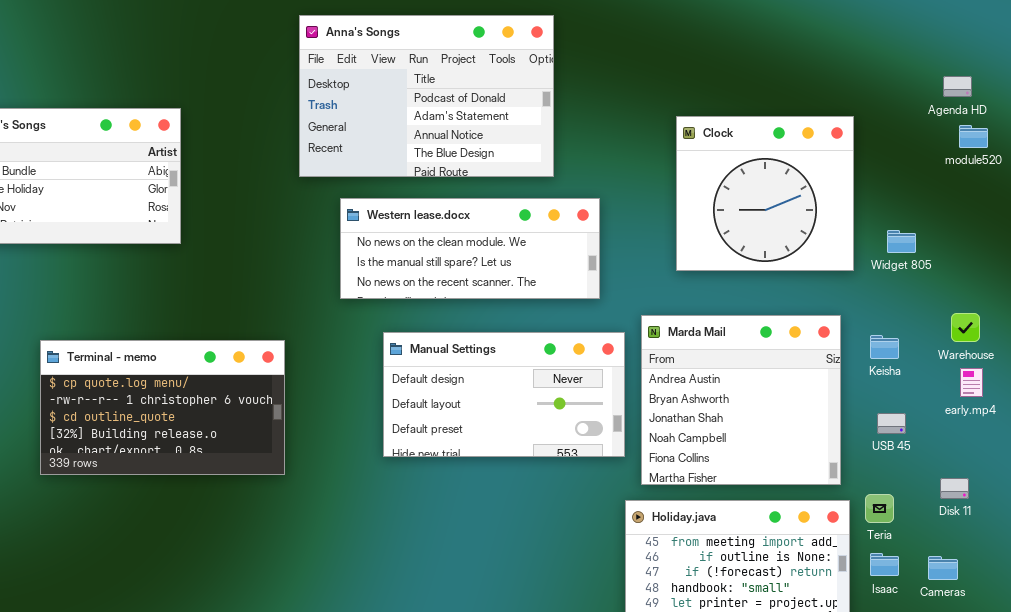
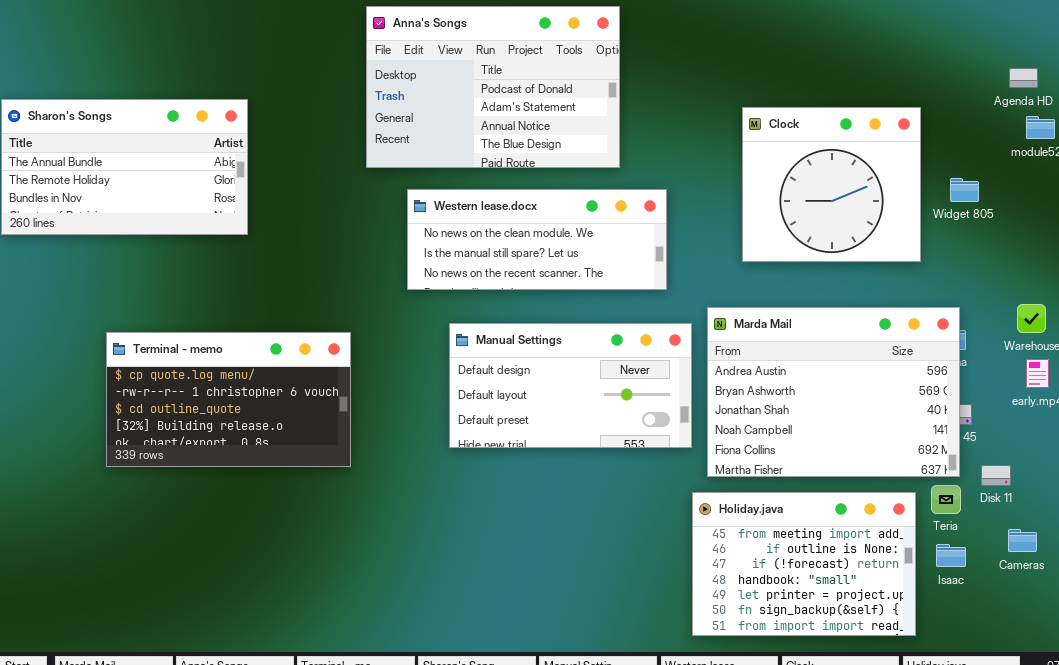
Widget 805: [887,230,916,253] -> [950,178,979,202], moved
Marda Mail: [641,315,841,485] -> [707,307,960,477], resized
Disk 11: [940,478,969,499] -> [981,465,1011,486], moved
Cameras: [928,556,958,580] -> [1008,529,1037,552], moved

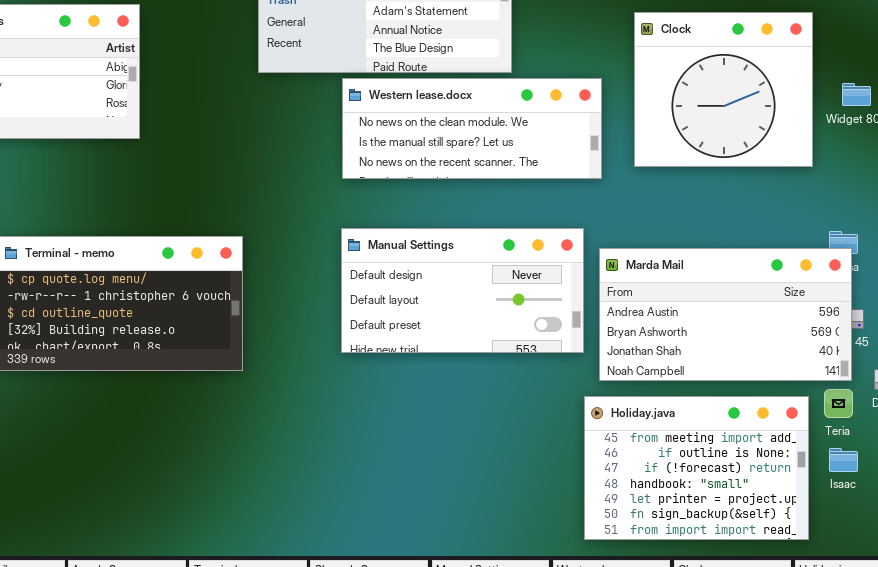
Western lease.docx: [407,189,667,290] -> [342,78,602,179], moved
Marda Mail: [707,307,960,477] -> [599,248,852,381], resized

